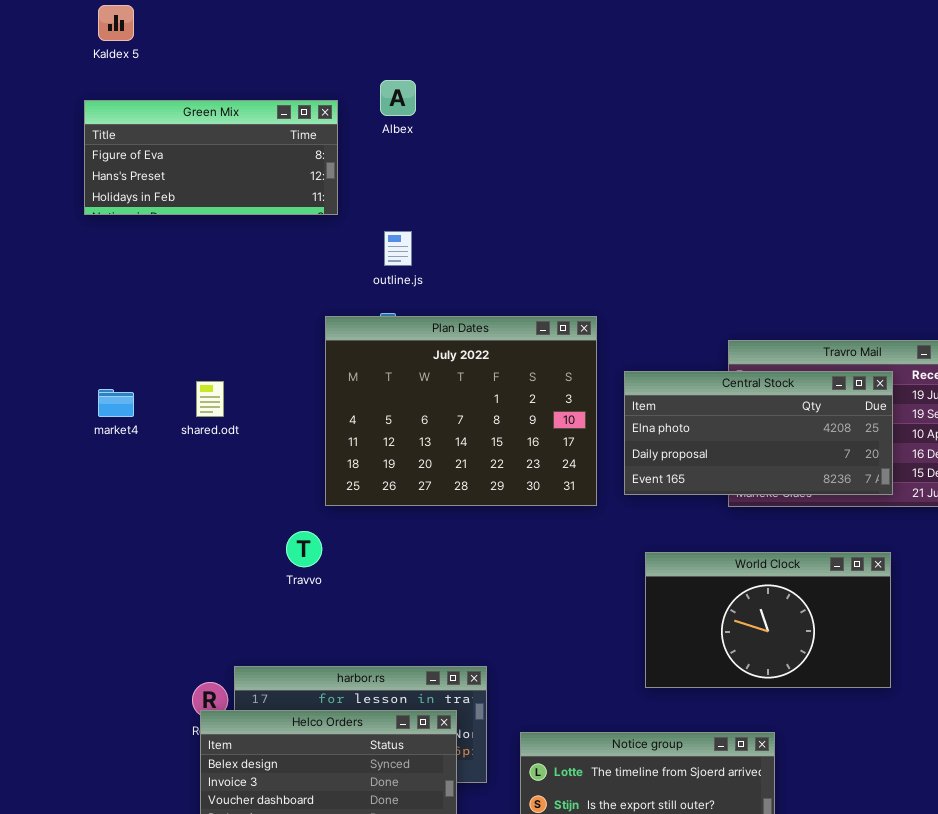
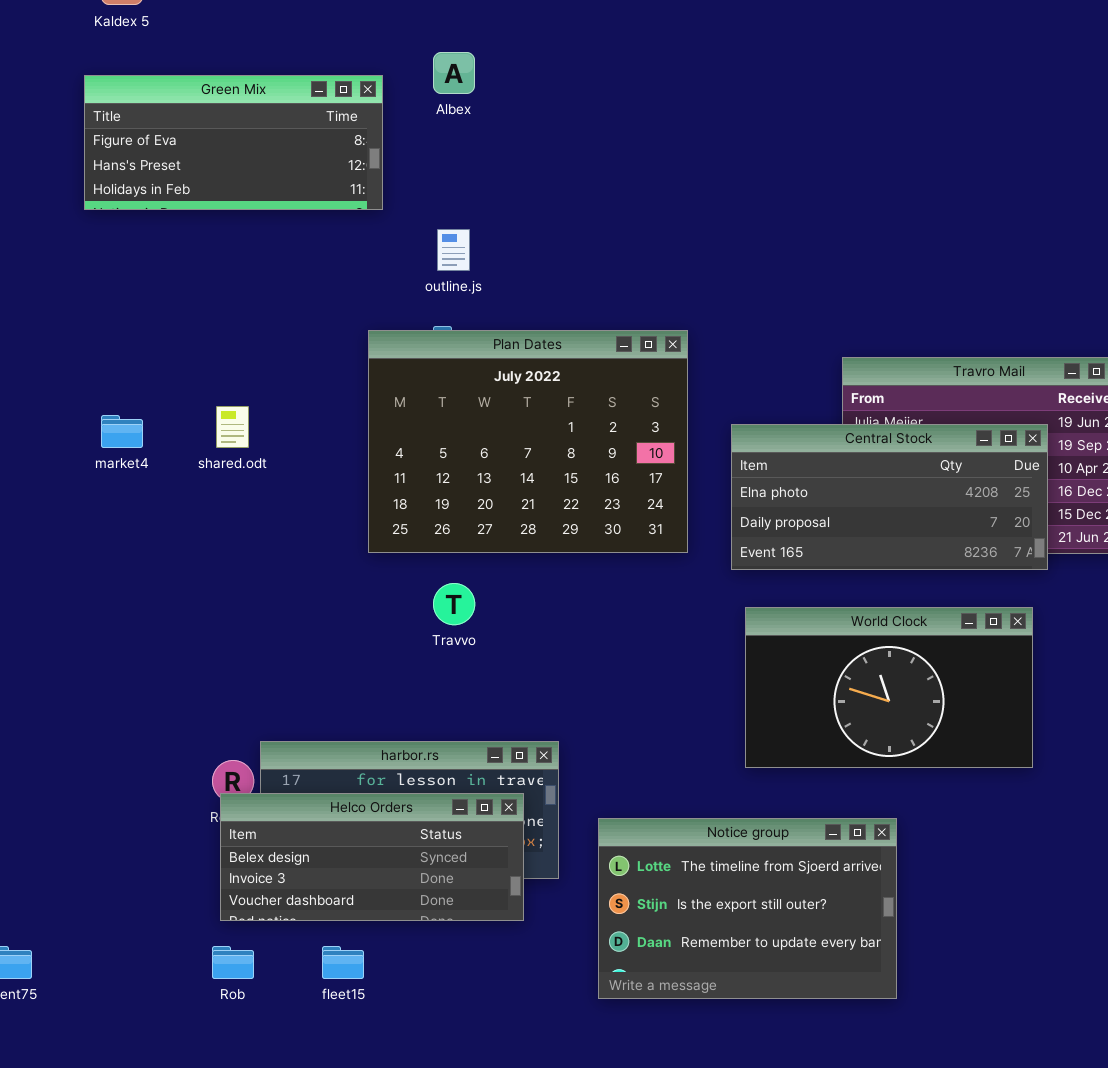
Central Stock: [624,371,893,495] -> [731,424,1048,570], moved
Travvo: [286,531,322,567] -> [433,583,475,625], moved

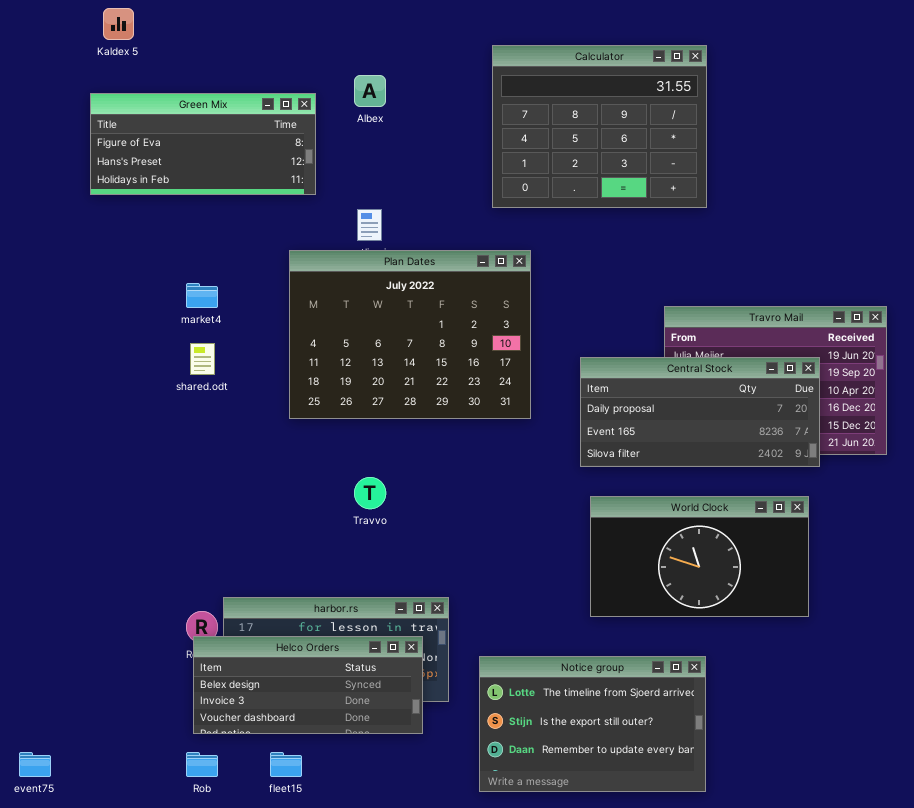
Calculator: none -> [492,45,707,208], opened
Plan Dates: [368,330,688,553] -> [289,250,531,419], moved
market4: [101,415,143,448] -> [186,283,218,308], moved
Central Stock: [731,424,1048,570] -> [580,357,820,467], scrolled down 1 row

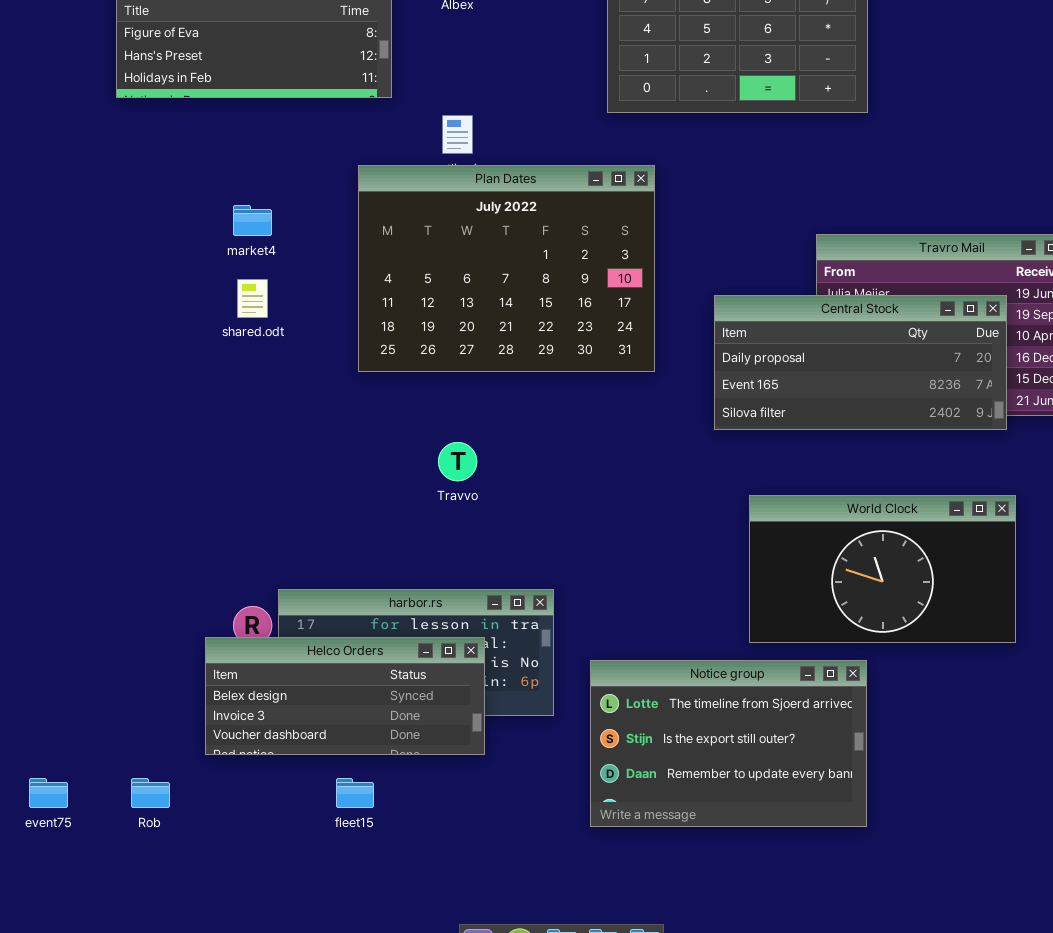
World Clock: [590,496,809,617] -> [749,495,1016,643], moved
Helco Orders: [193,636,423,734] -> [205,637,485,755], moved
Rob: [186,752,218,777] -> [131,778,170,808], moved

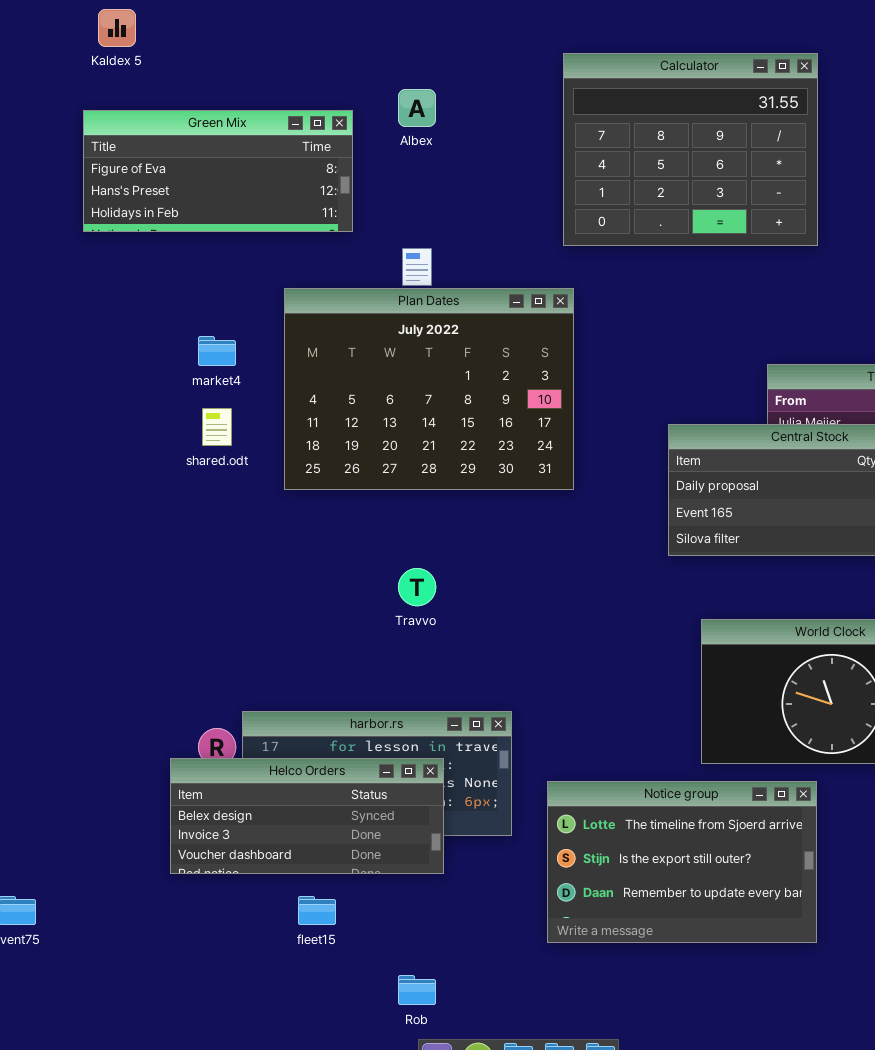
Plan Dates: [358,165,655,372] -> [284,288,574,490], moved
Rob: [131,778,170,808] -> [398,975,436,1005], moved

